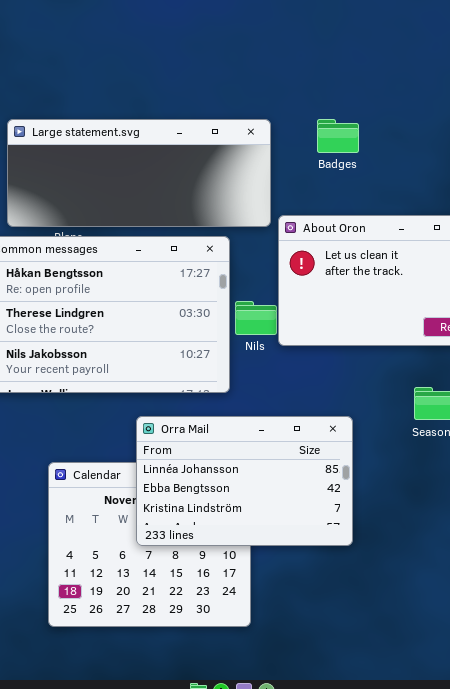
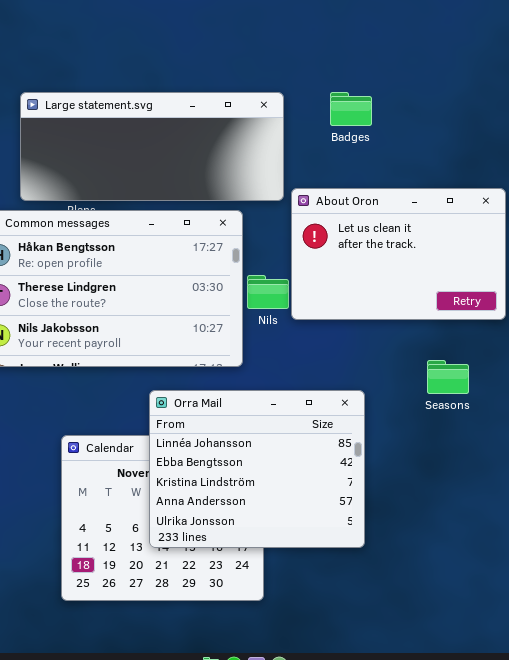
Orra Mail: [136,416,353,546] -> [149,390,365,548], resized

